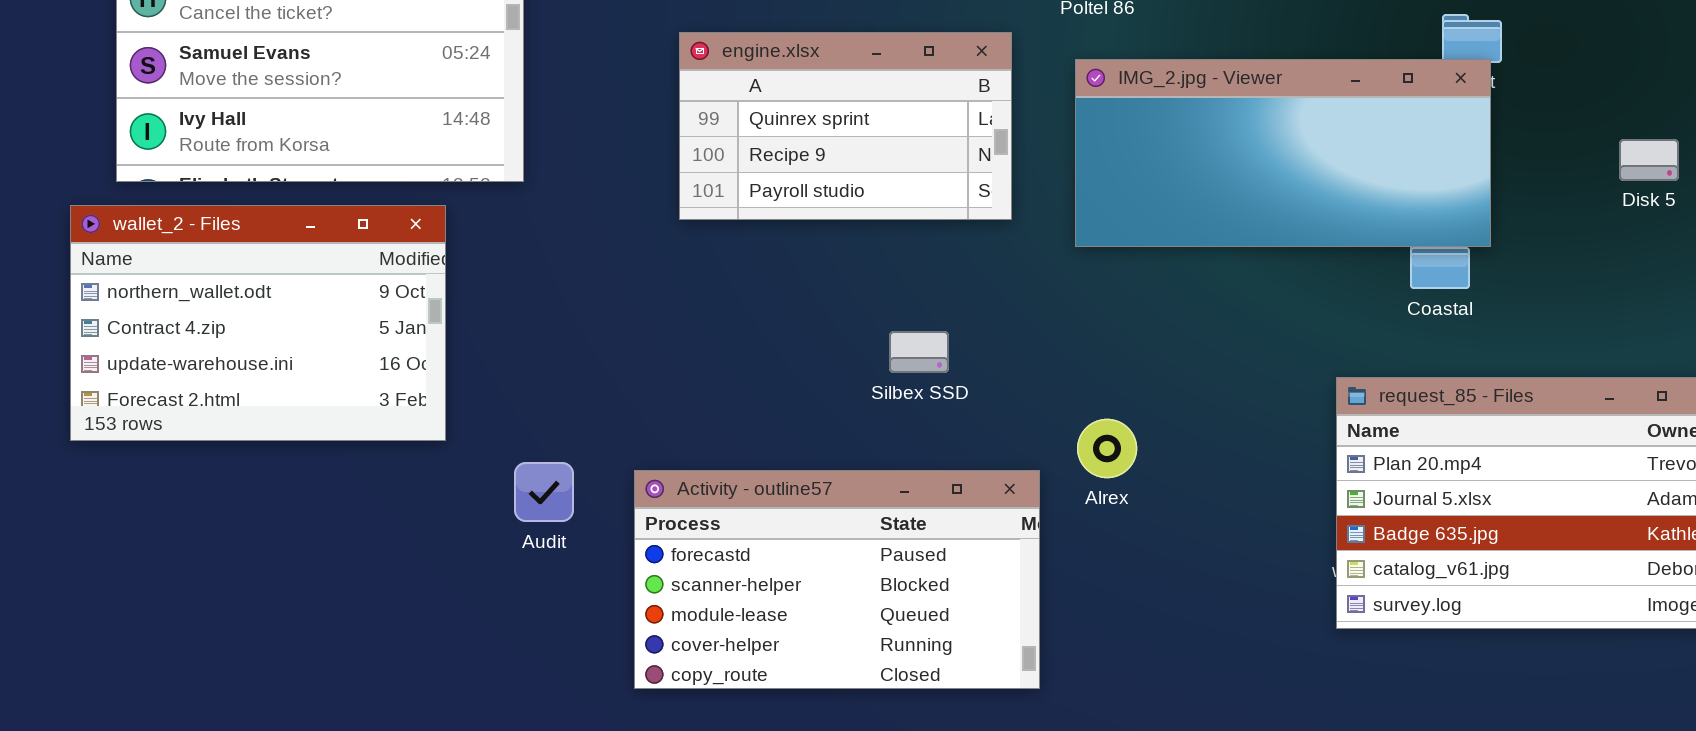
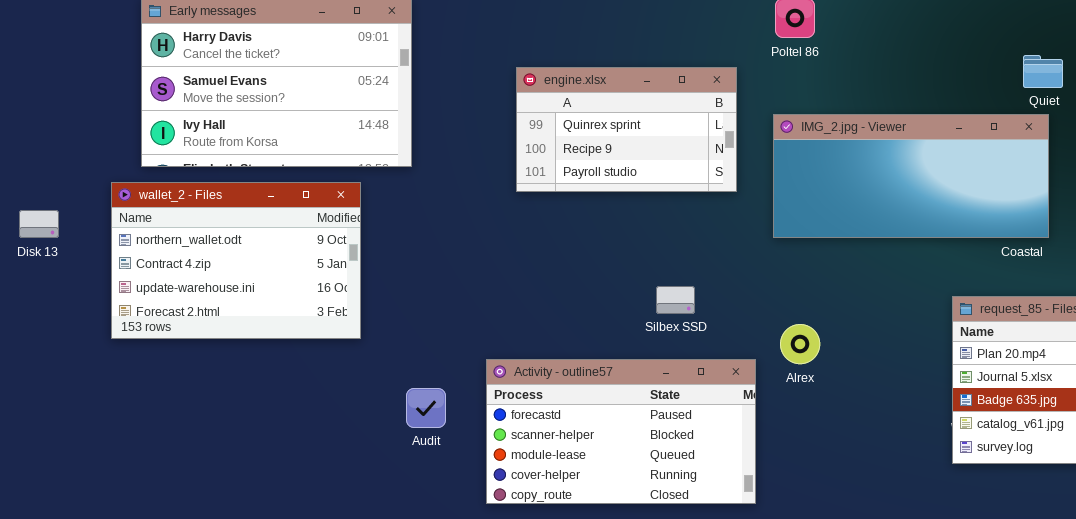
IMG_2.jpg - Viewer: [1075,59,1491,247] -> [773,114,1049,238], moved
Silbex SSD: [889,331,949,373] -> [656,286,695,314], moved
Audit: [514,462,574,522] -> [406,388,446,428], moved

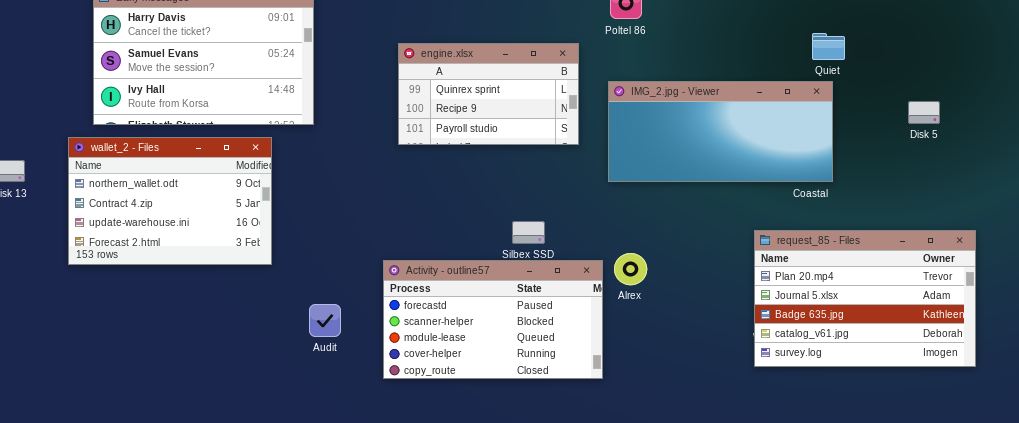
Activity - outline57: [486,359,756,504] -> [383,260,603,379], moved

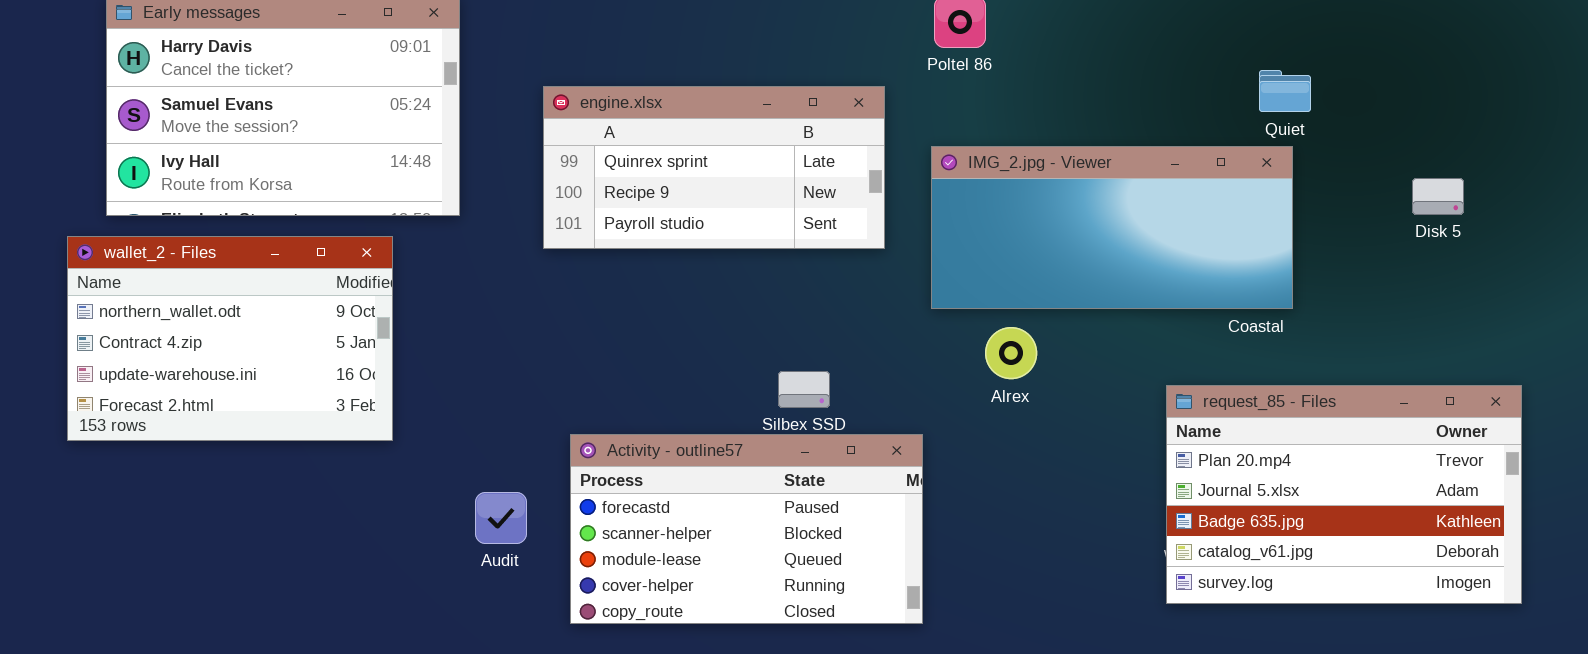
engine.xlsx: [398,43,579,145] -> [543,86,885,249], resized
Alrex: [614,253,647,285] -> [985,327,1037,379], moved
Audit: [309,304,341,337] -> [475,492,527,544], moved

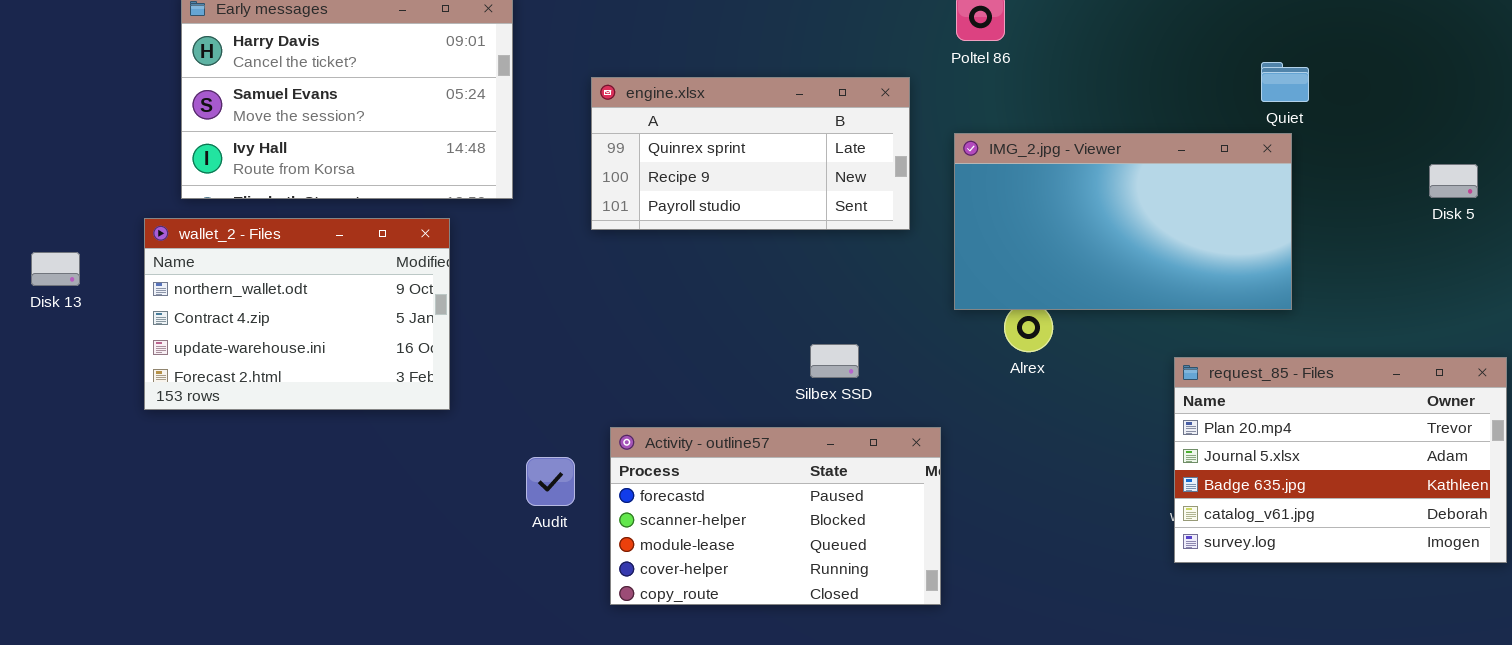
IMG_2.jpg - Viewer: [931,146,1293,309] -> [954,133,1292,310], resized
Disk 5: [1412,178,1464,215] -> [1429,164,1478,198], moved
Activity - outline57: [570,434,923,624] -> [610,427,941,605], moved

